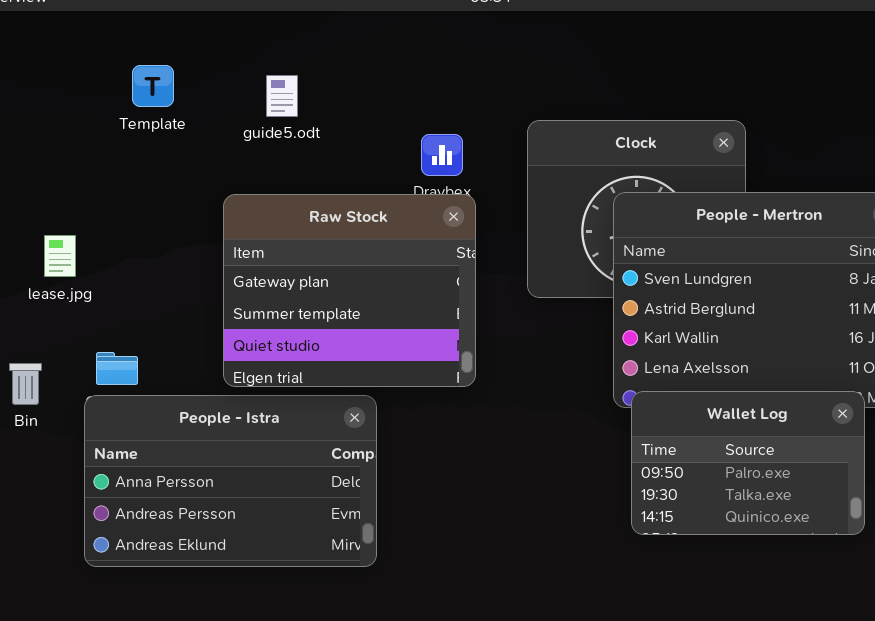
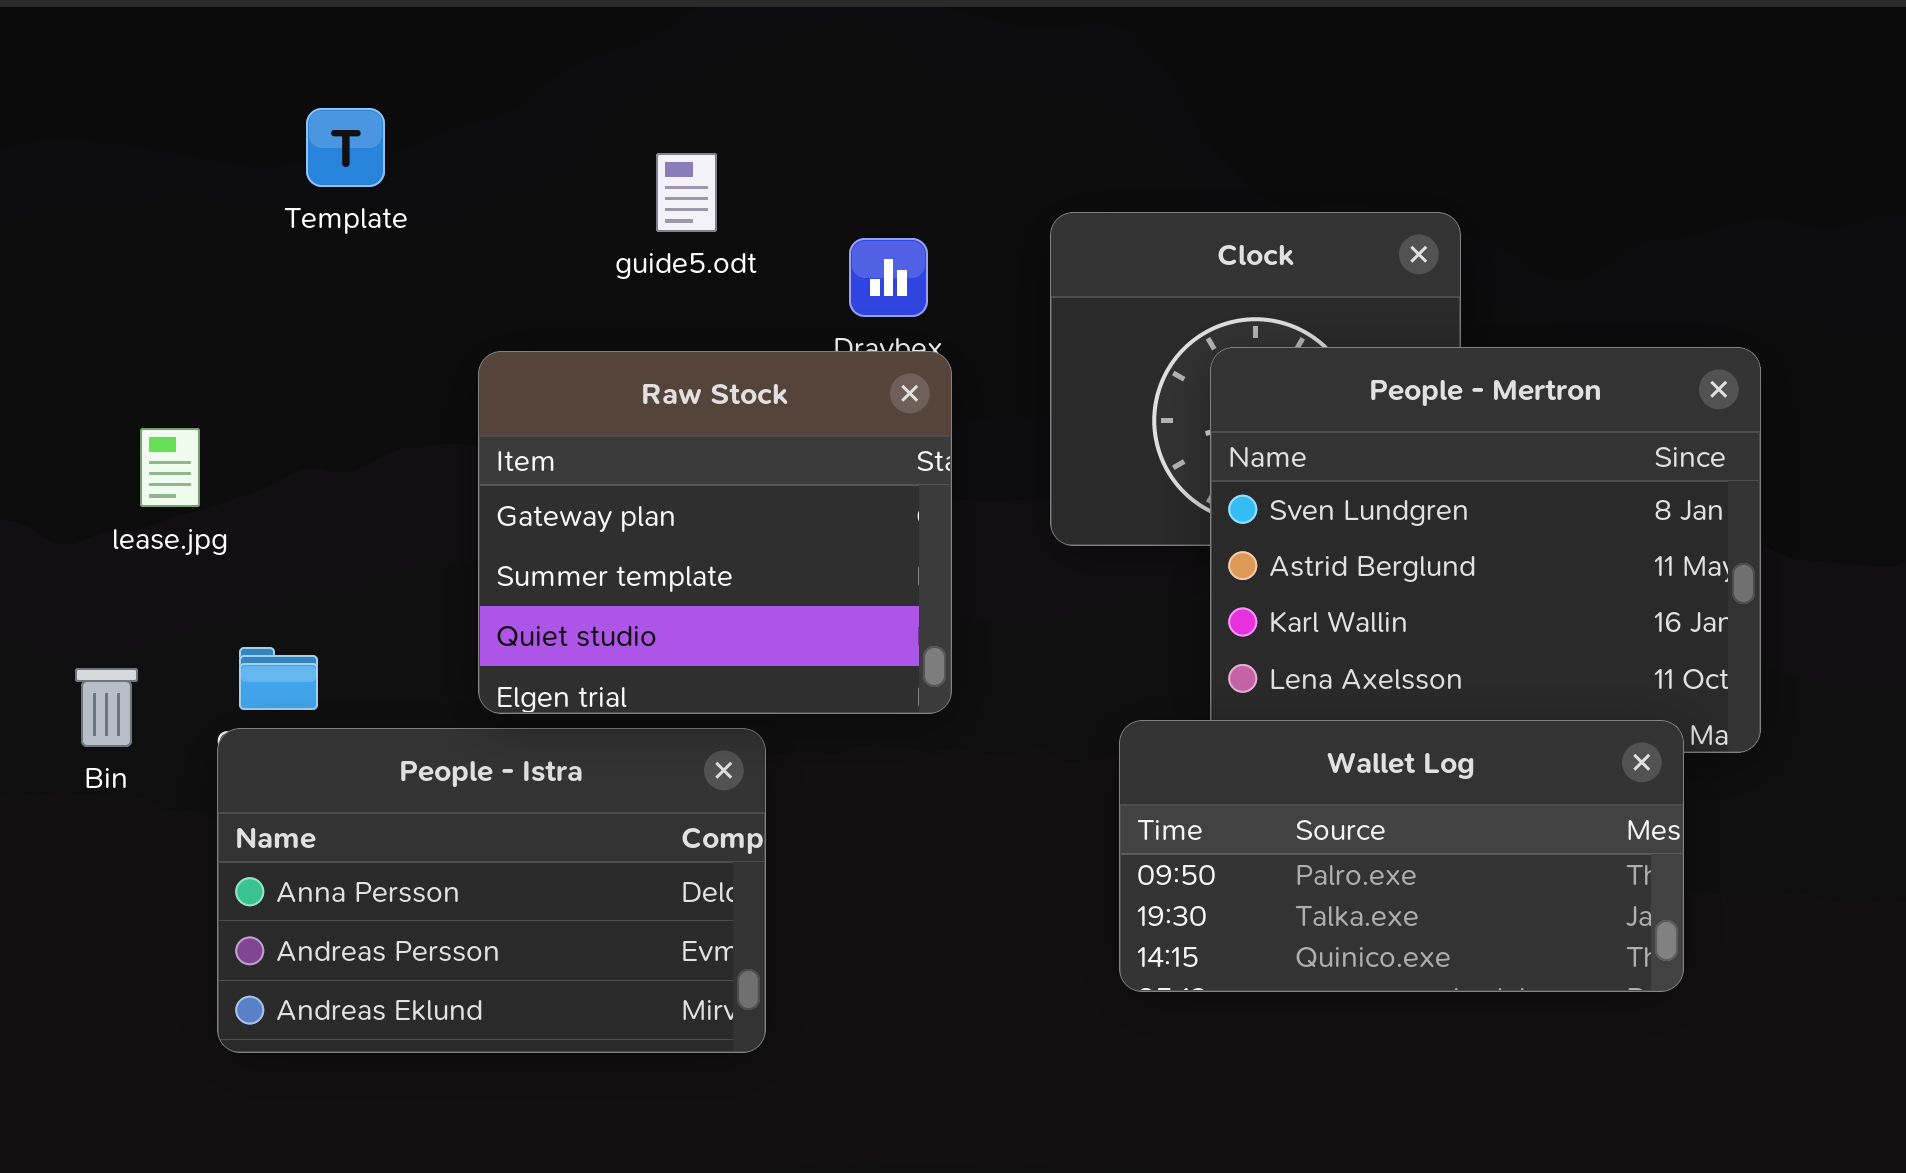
guide5.odt: [266,75,298,117] -> [656,153,717,232], moved
Wallet Log: [631,391,865,535] -> [1119,720,1684,992], resized

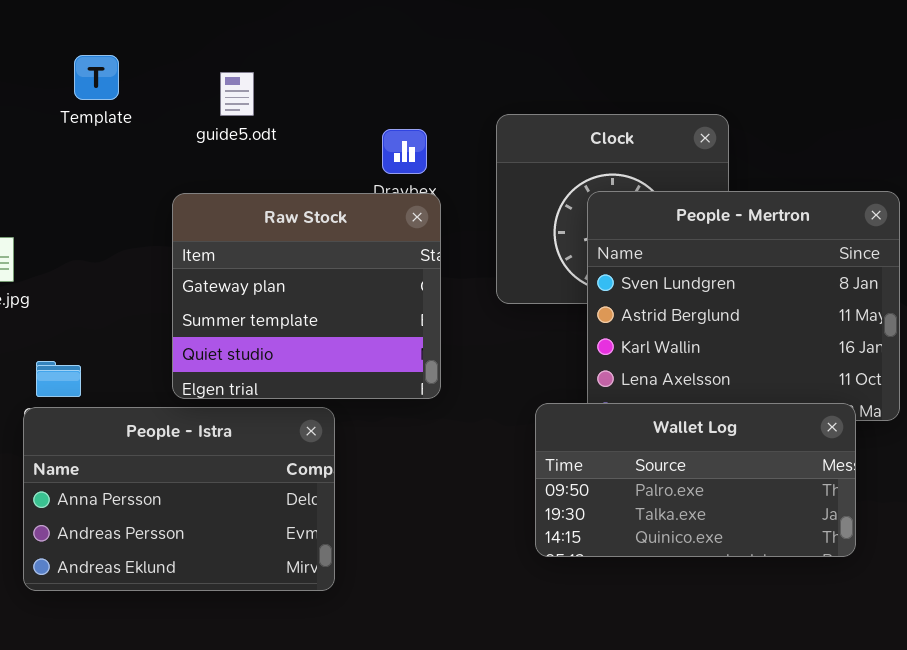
guide5.odt: [656,153,717,232] -> [220,72,254,116], moved

